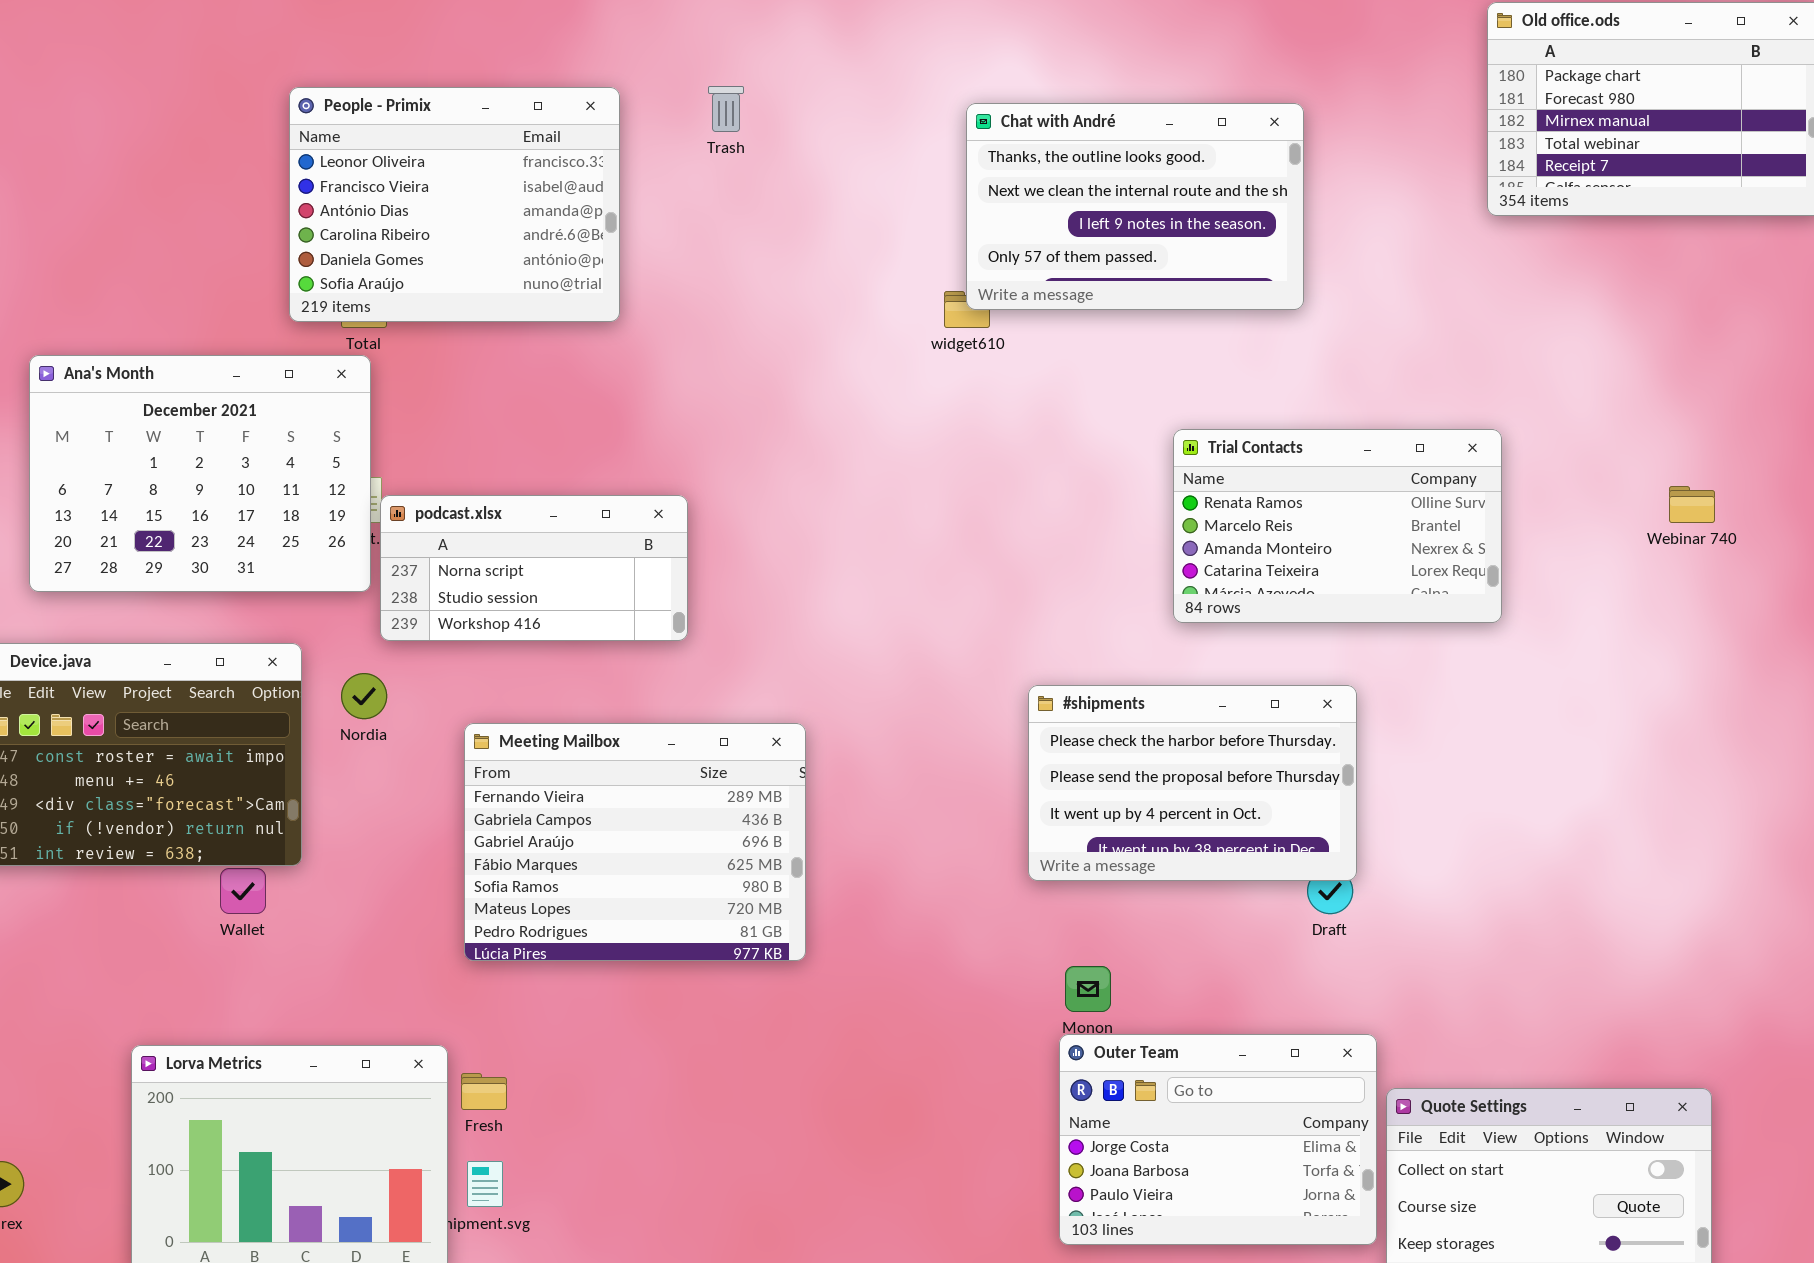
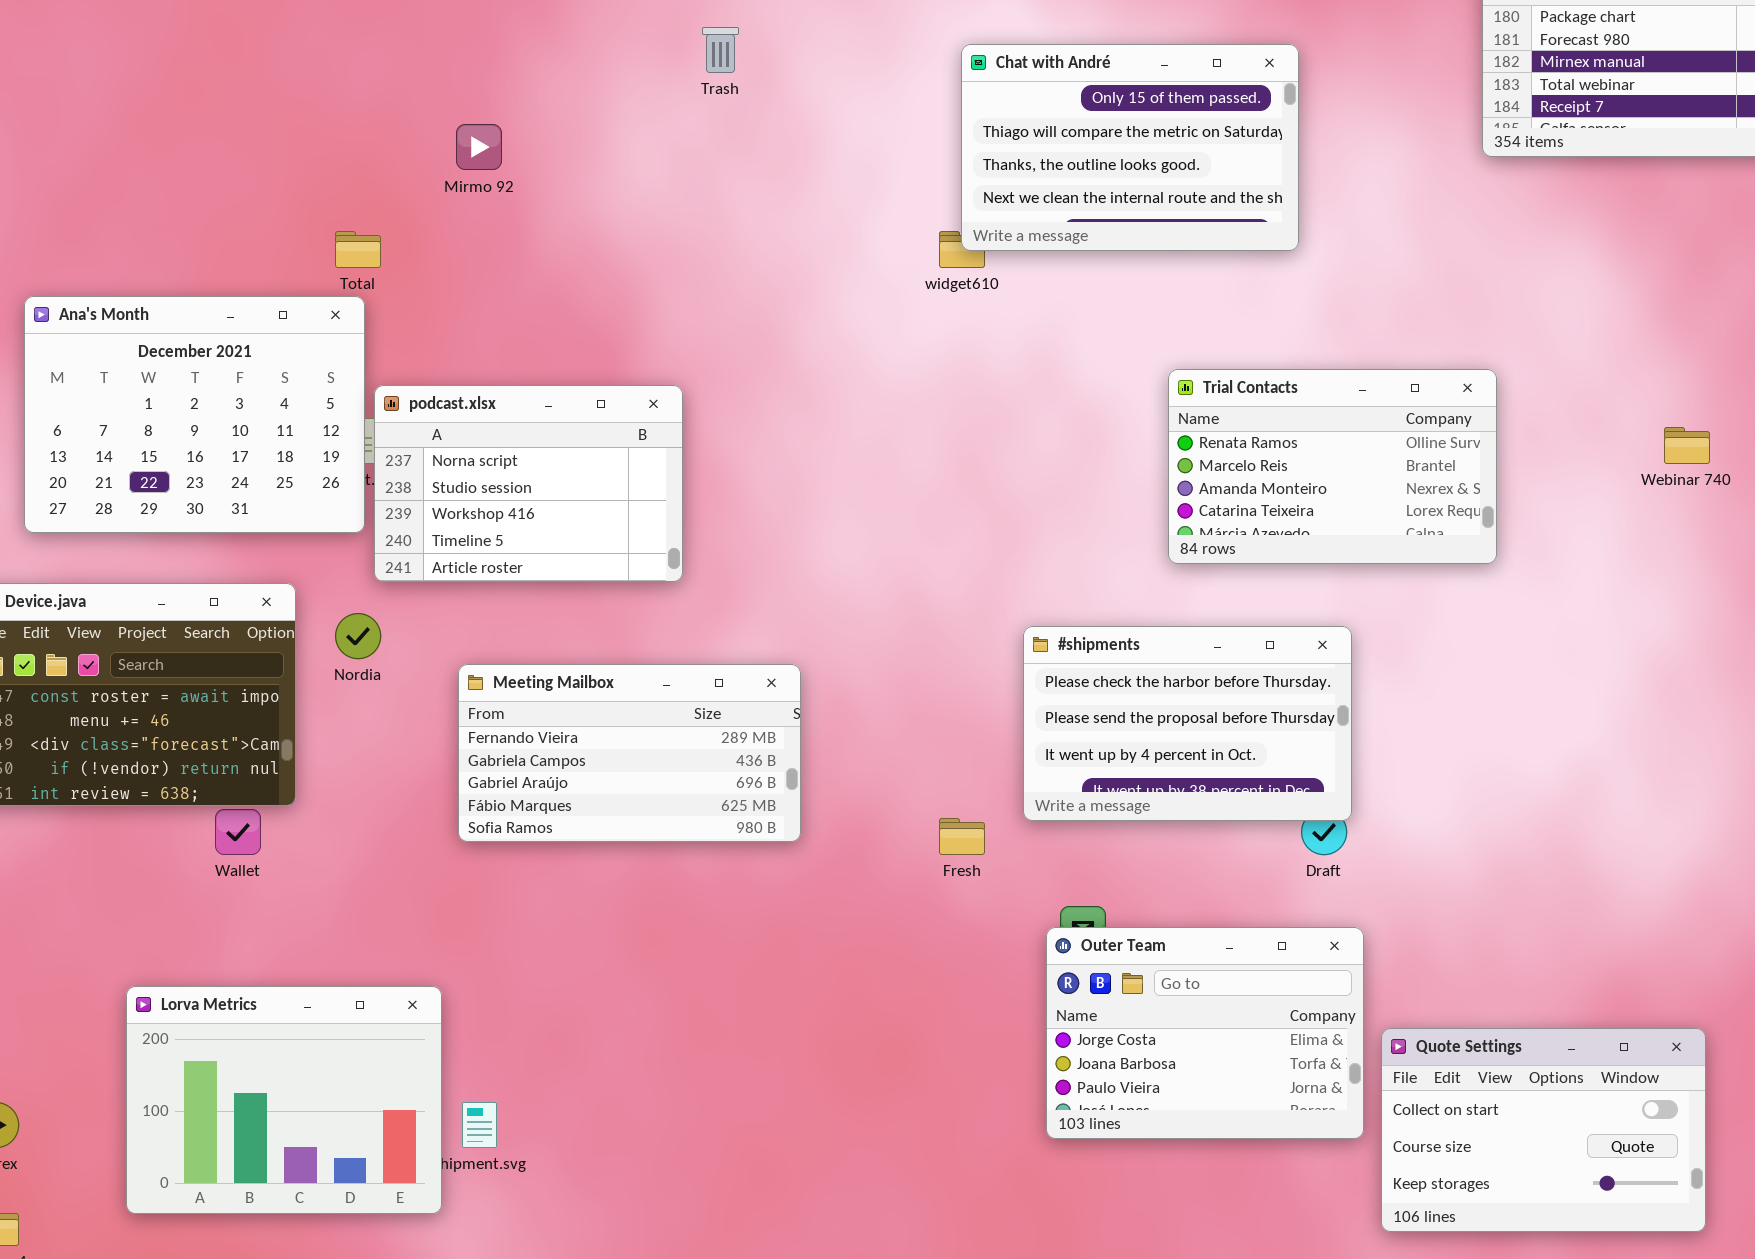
People - Primix: [289,87,620,322] -> none, closed
Chat with André: [966,103,1304,310] -> [961,44,1299,251], scrolled up 2 rows
podcast.xlsx: [380,495,688,641] -> [374,385,683,582], resized
Meeting Mailbox: [464,723,806,961] -> [458,664,801,842], resized
Outer Team: [1059,1034,1377,1245] -> [1046,927,1364,1139], moved
Fresh: [461,1073,507,1110] -> [939,818,985,855], moved

